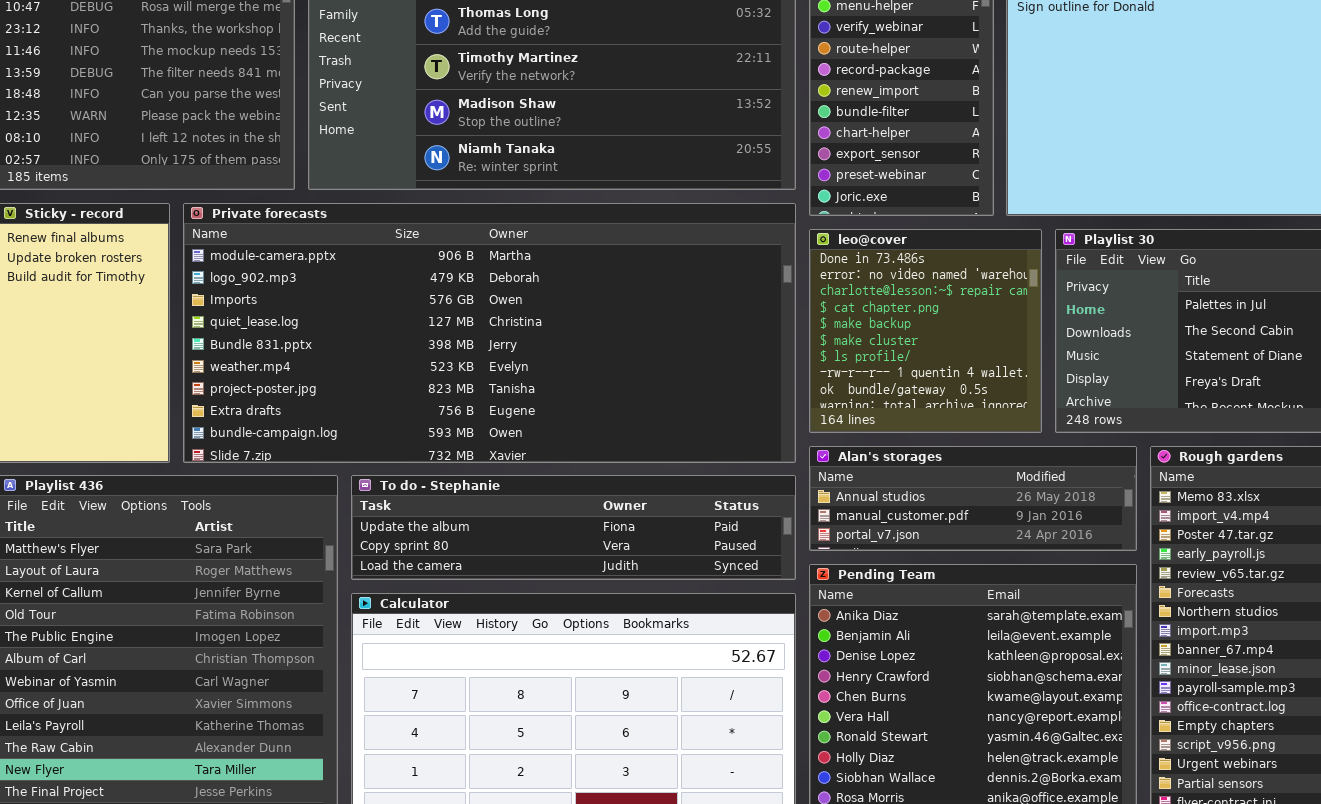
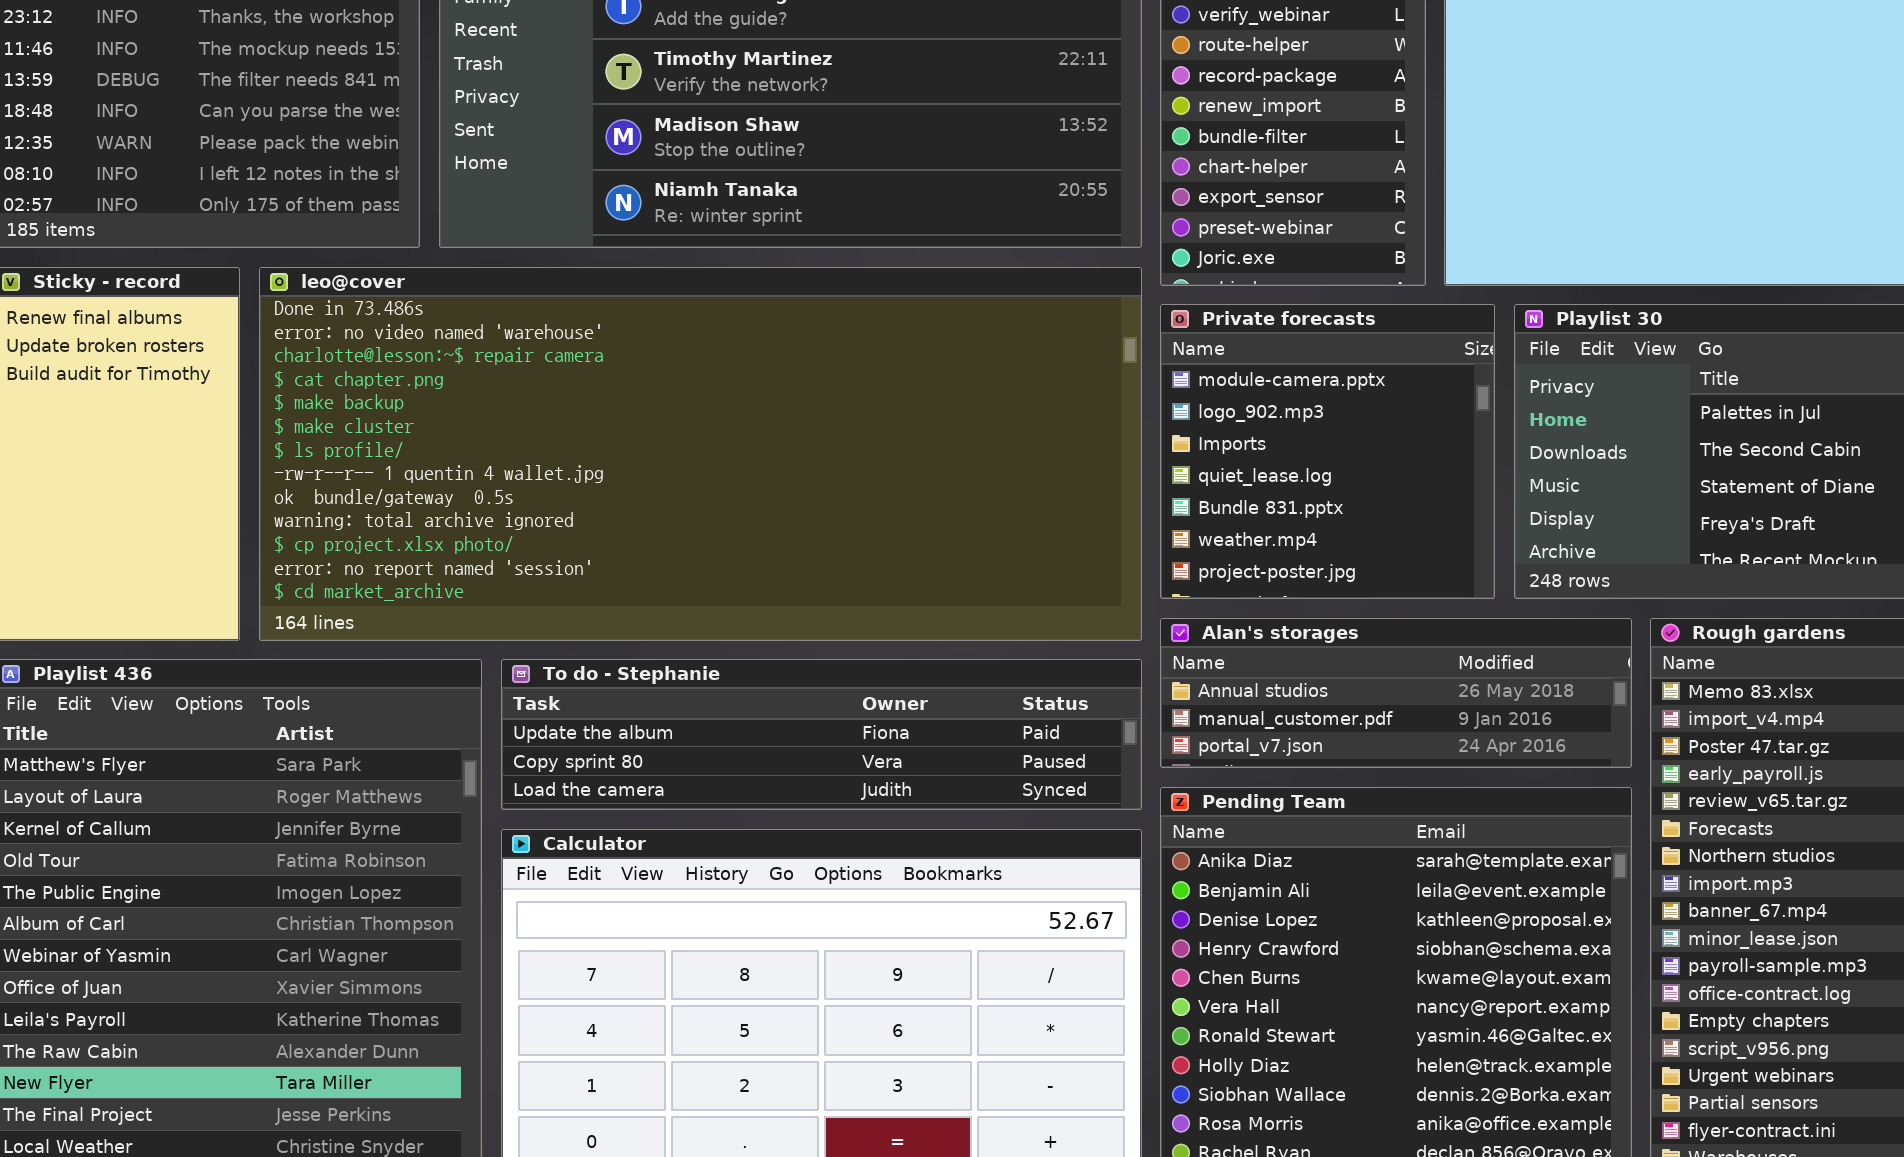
Private forecasts: [183,203,796,463] -> [1160,304,1495,599], moved, resized
leo@cover: [809,229,1042,433] -> [259,267,1142,641], moved, resized

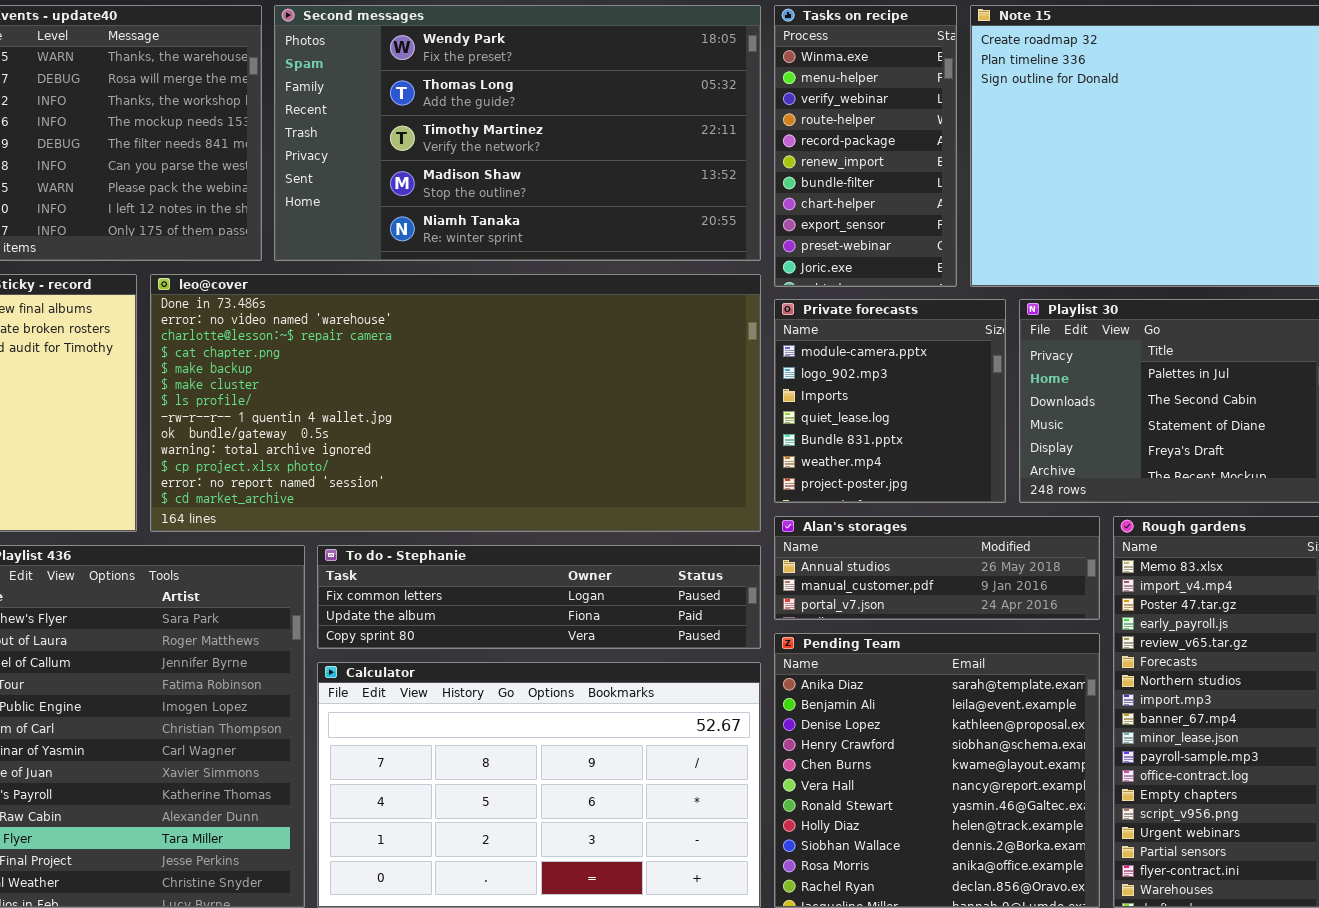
To do - Stephanie: [501,659,1142,810] -> [317,545,761,649], scrolled up 1 row

